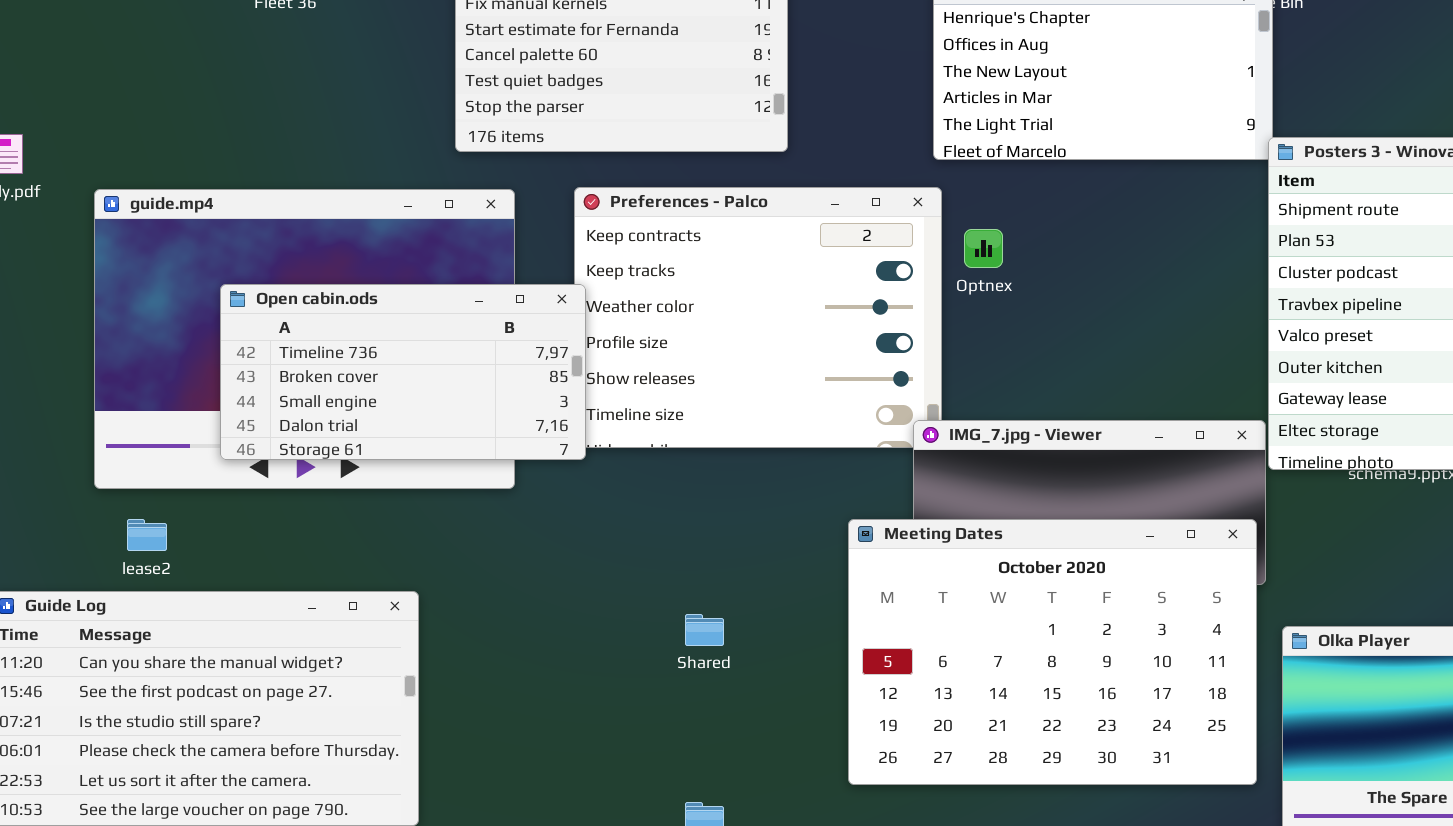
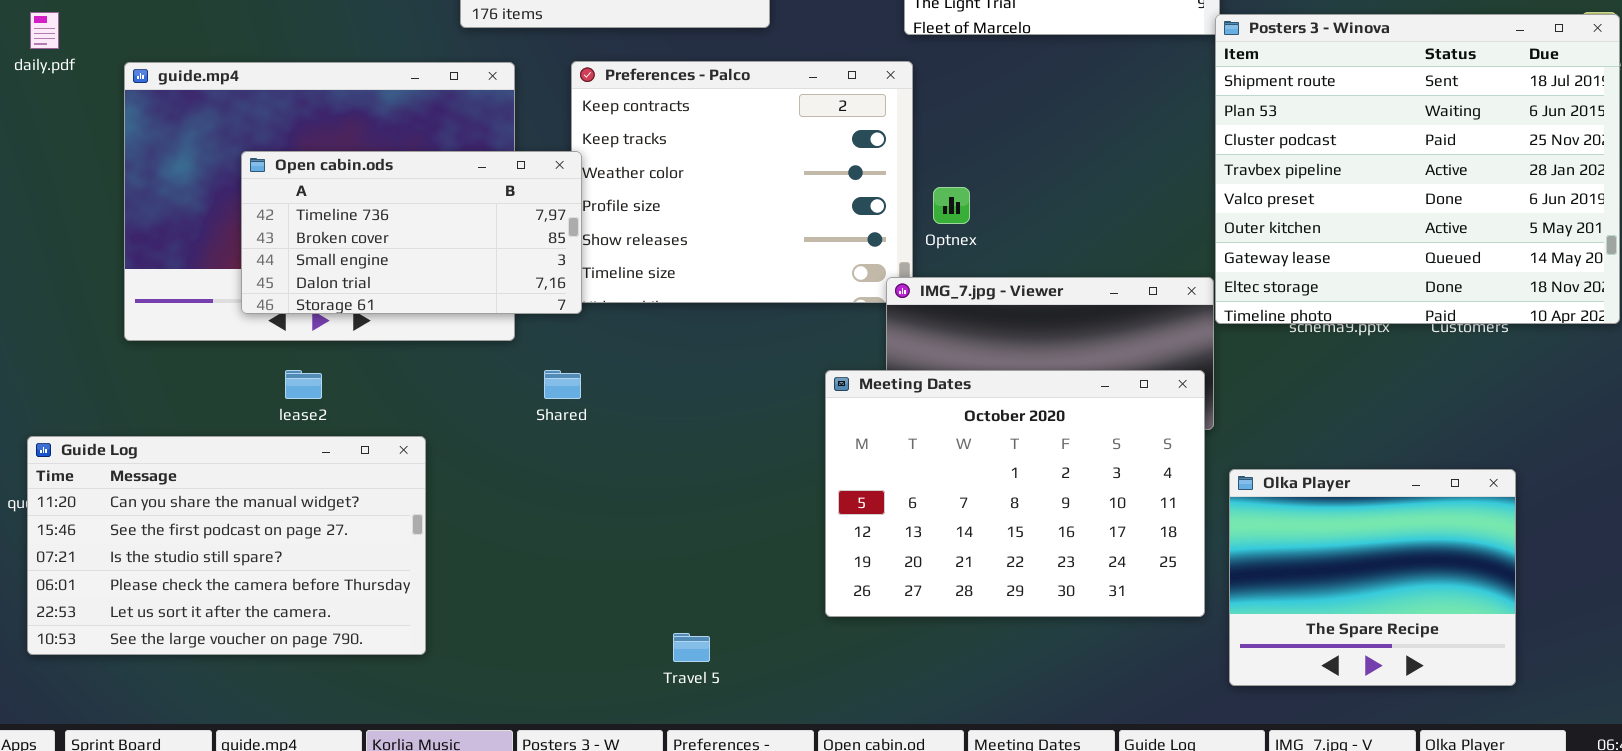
Optnex: [964,229,1003,268] -> [933,187,970,224], moved
lease2: [127,519,167,551] -> [285,370,322,399], moved
Shared: [685,614,724,646] -> [544,370,581,399], moved

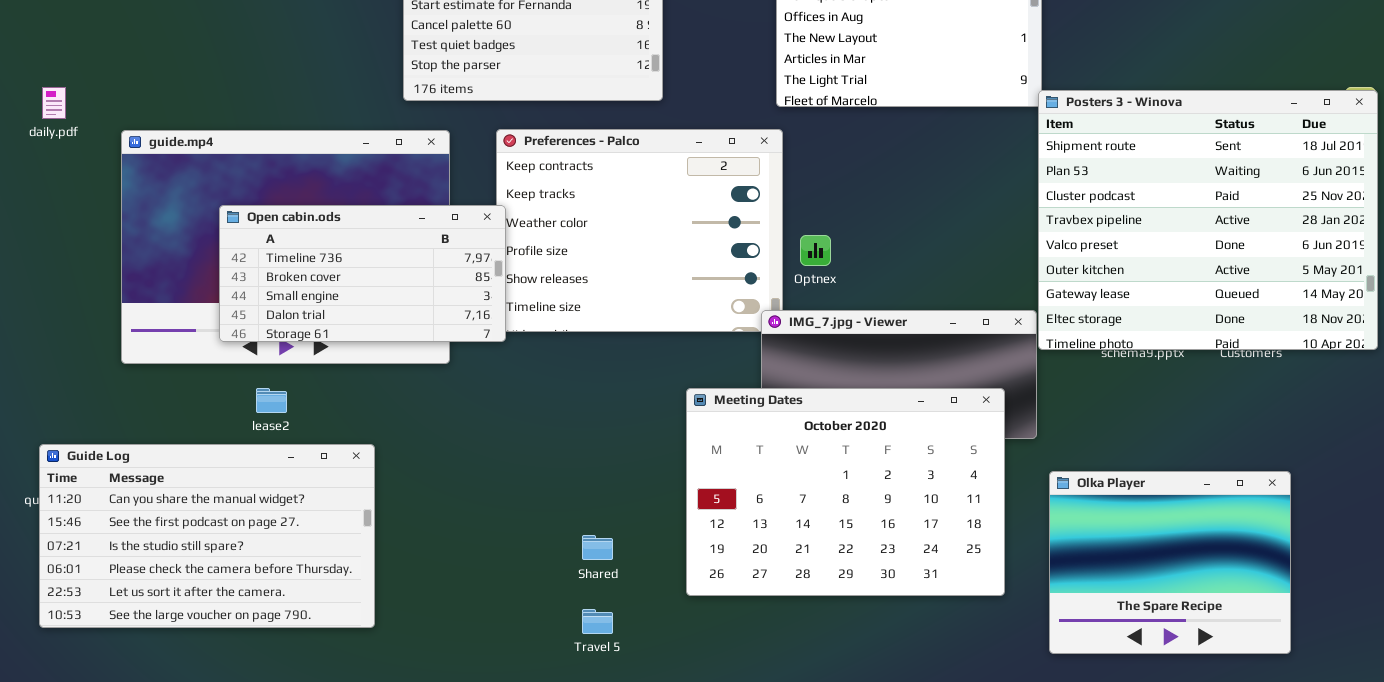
Shared: [544,370,581,399] -> [582,535,613,560], moved
Meeting Dates: [825,370,1205,617] -> [686,388,1005,596], moved

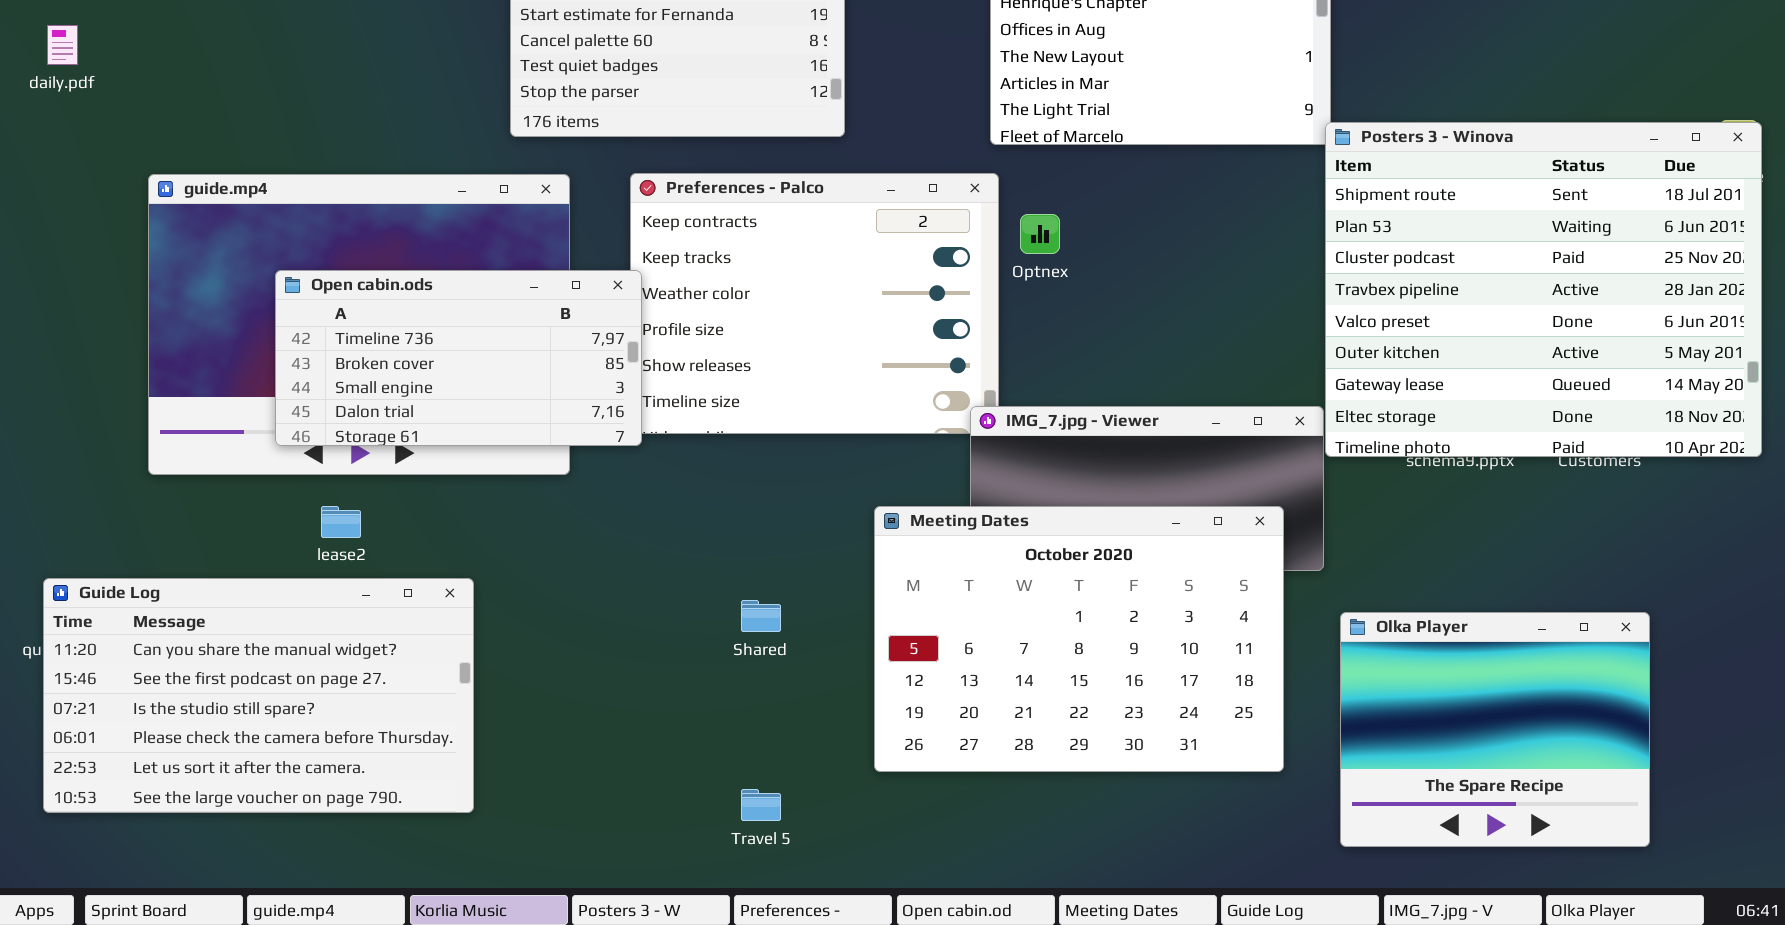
daily.pdf: [42,87,66,119] -> [47,25,78,65], moved
Optnex: [800,235,831,266] -> [1020,214,1060,254], moved
Shared: [582,535,613,560] -> [741,600,781,632], moved

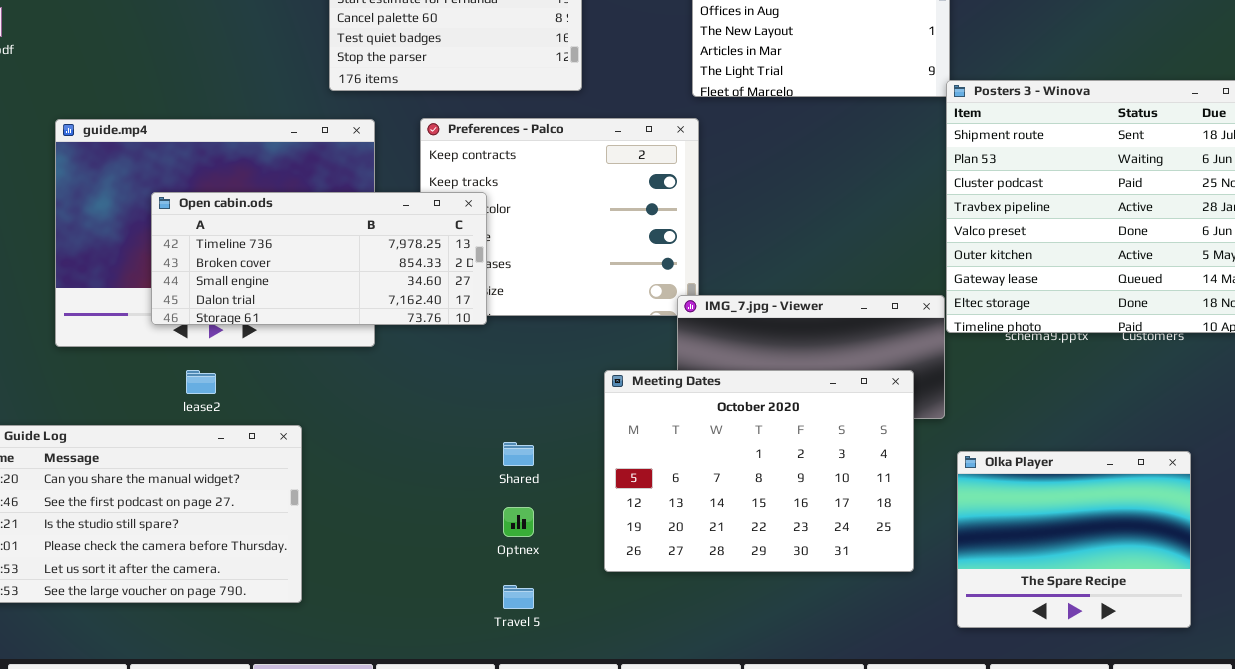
Optnex: [1020,214,1060,254] -> [503,507,534,537], moved
Open cabin.ods: [275,270,642,446] -> [151,192,487,325], resized

